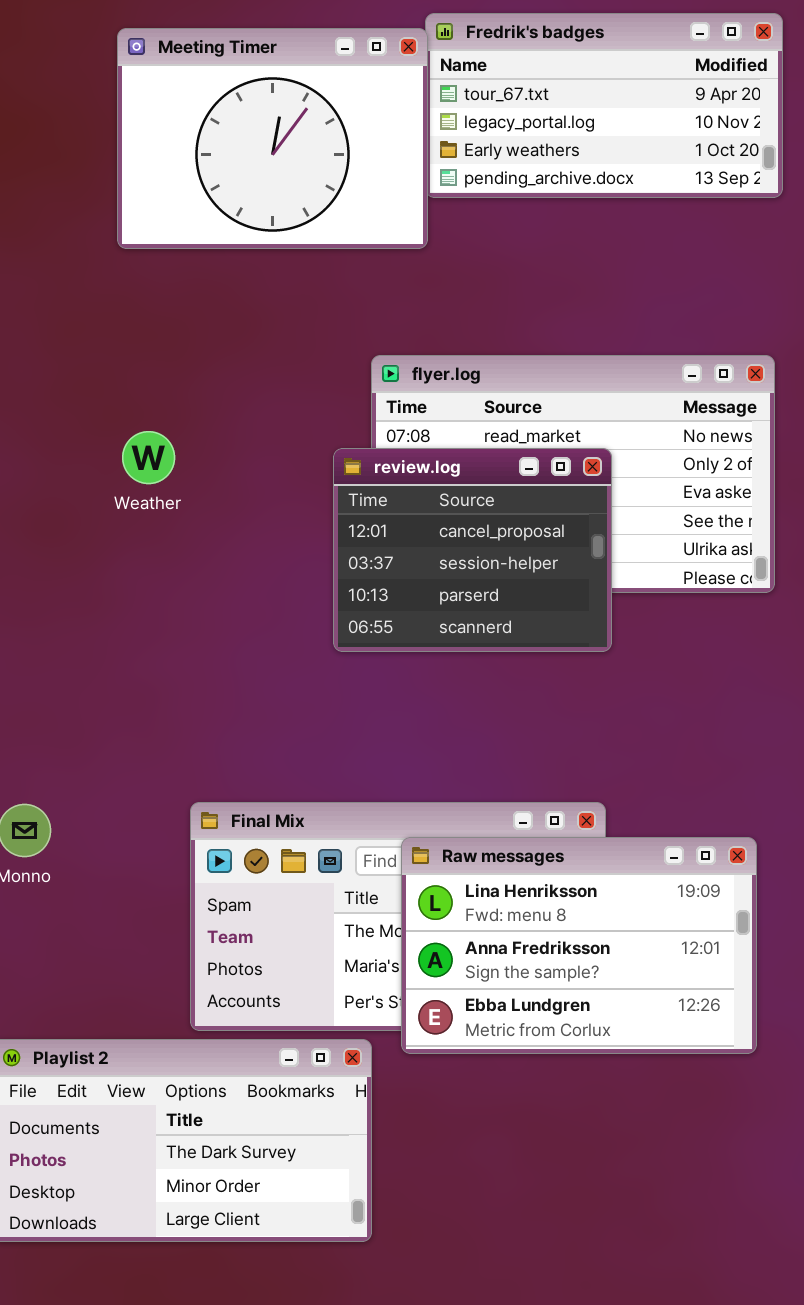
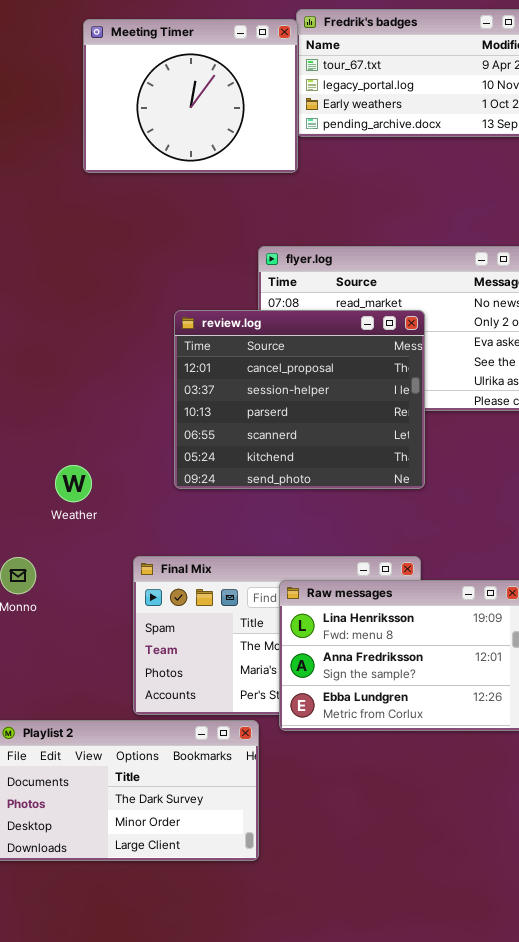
Weather: [122,431,175,484] -> [55,465,92,502], moved
review.log: [333,448,612,652] -> [174,310,425,489], resized

